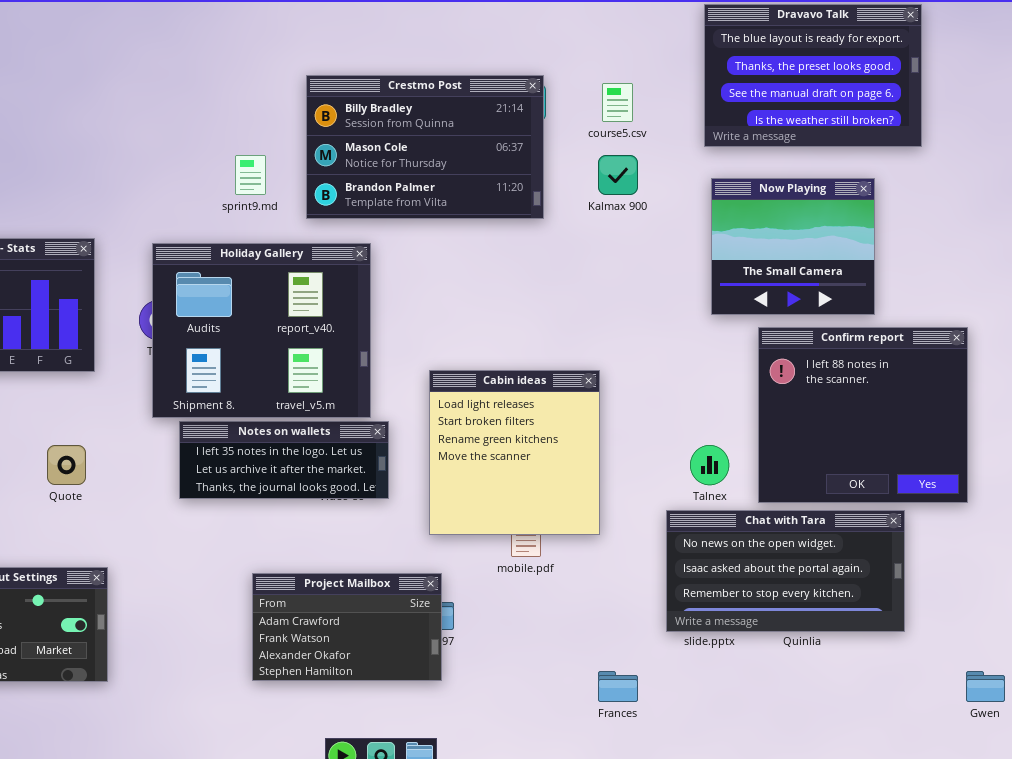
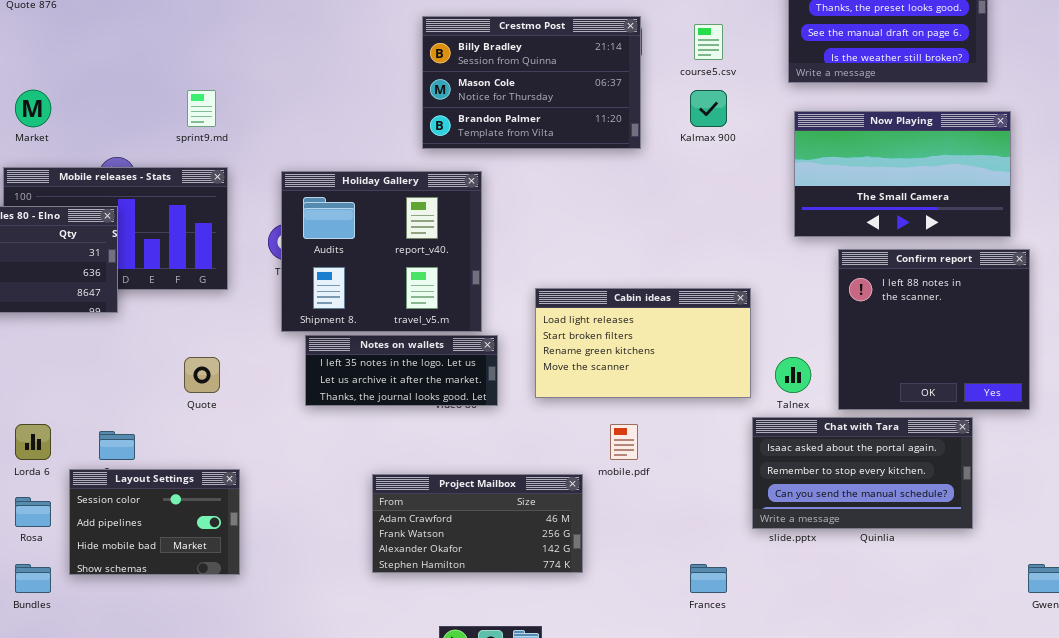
sprint9.md: [235,155,266,195] -> [187,90,216,127], moved
Now Playing: [711,178,875,315] -> [794,111,1011,237], resized
Cabin ideas: [429,370,600,535] -> [535,288,751,398], resized
Chat with Tara: [666,510,905,632] -> [752,417,973,529], scrolled down 1 row
Project Mailbox: [252,573,442,681] -> [372,474,583,573], resized

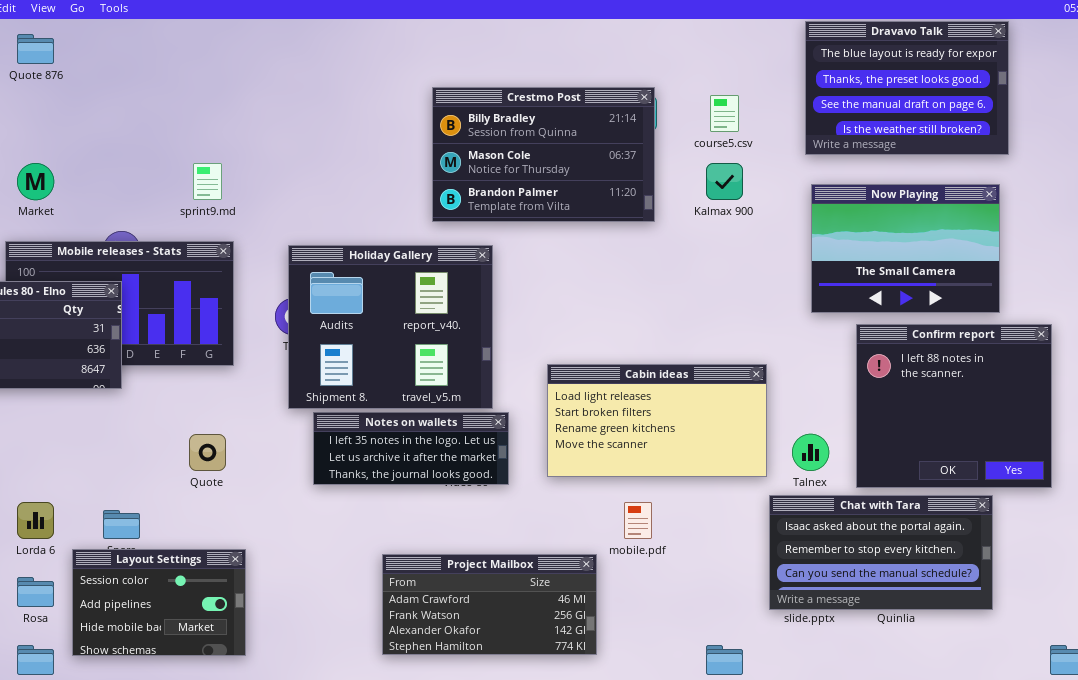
Now Playing: [794,111,1011,237] -> [811,184,1000,313], resized

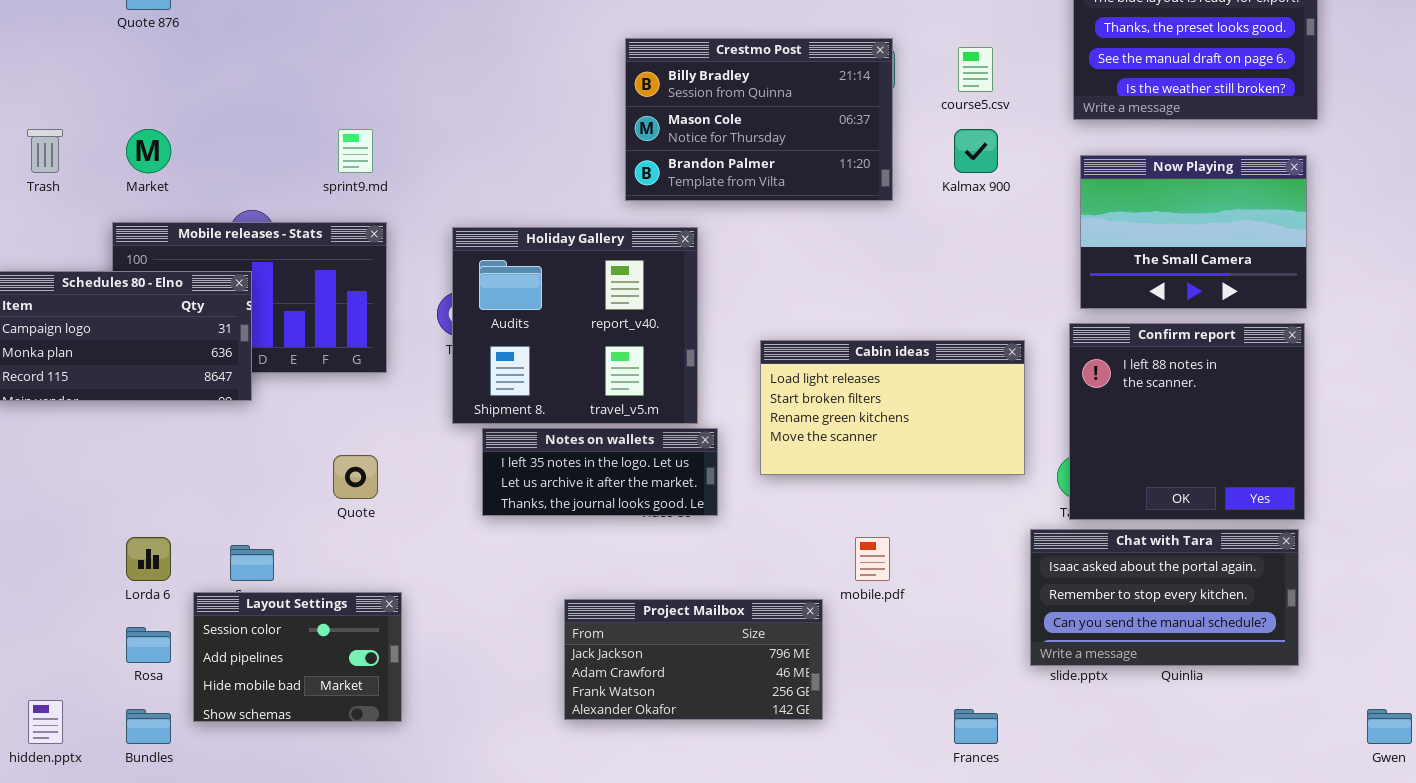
Confirm report: [856,324,1052,488] -> [1069,323,1305,520], moved
Cabin ideas: [547,364,767,477] -> [760,340,1025,475], moved
Project Mailbox: [382,554,597,655] -> [564,599,823,720], scrolled up 1 row

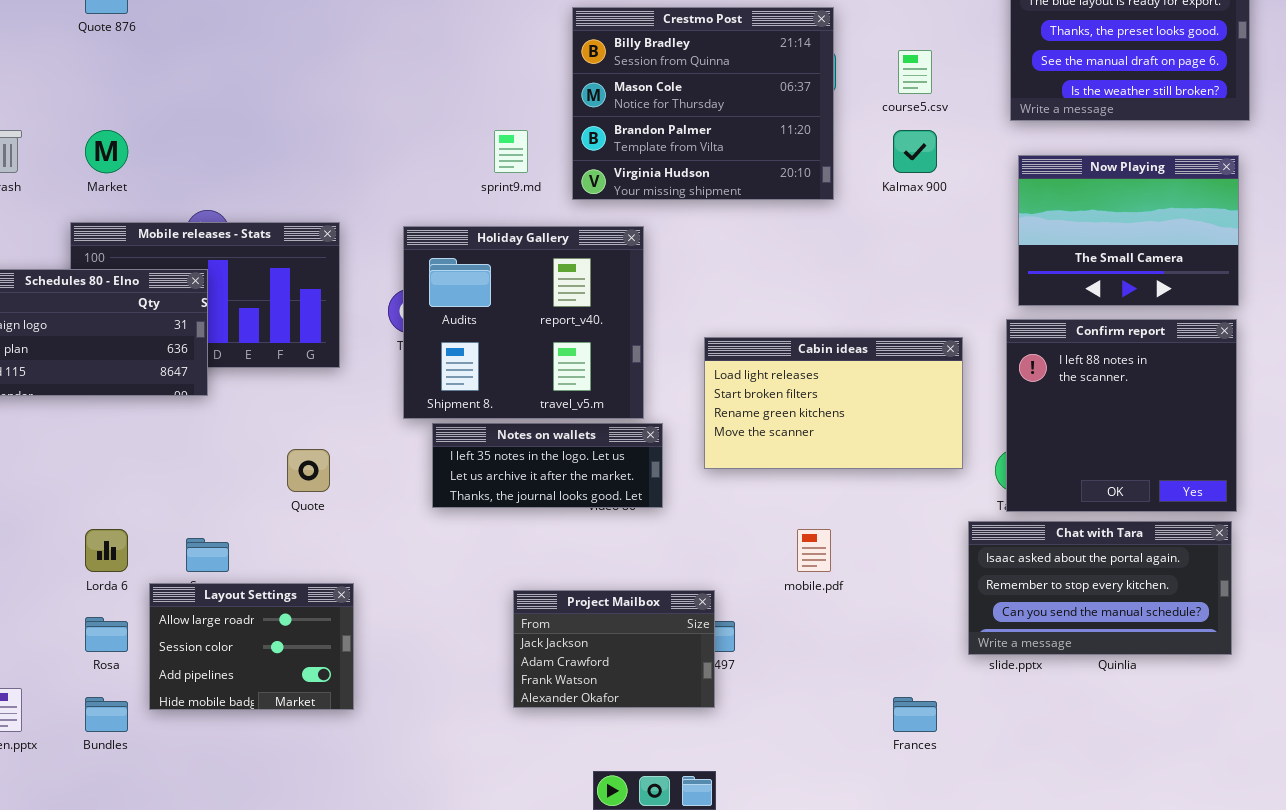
Crestmo Post: [625,38,893,201] -> [572,7,834,200], resized
sprint9.md: [338,129,373,173] -> [494,130,528,173], moved
Layout Settings: [193,592,402,722] -> [149,583,354,710], scrolled up 1 row
Project Mailbox: [564,599,823,720] -> [513,590,715,708], resized

